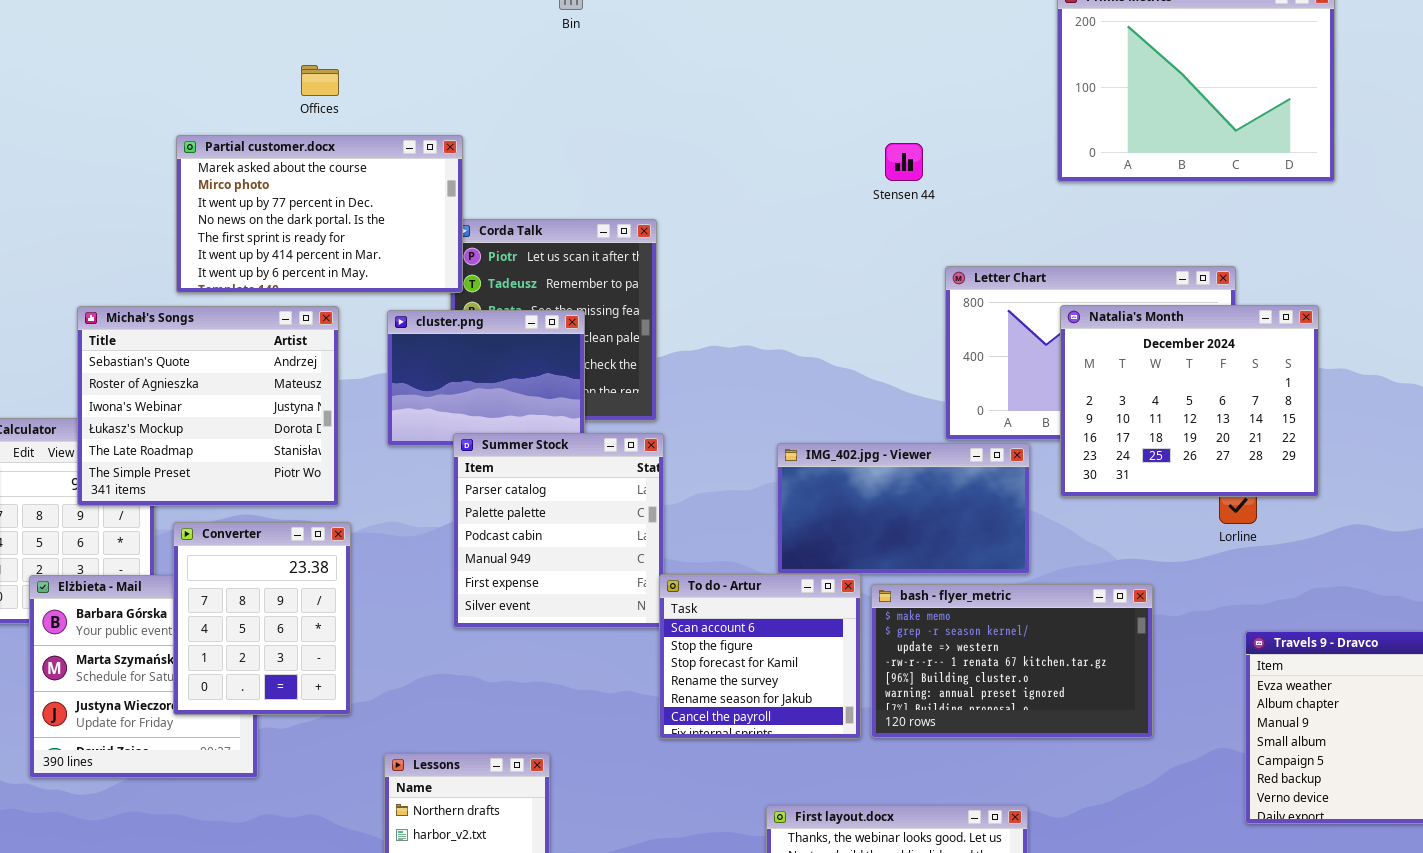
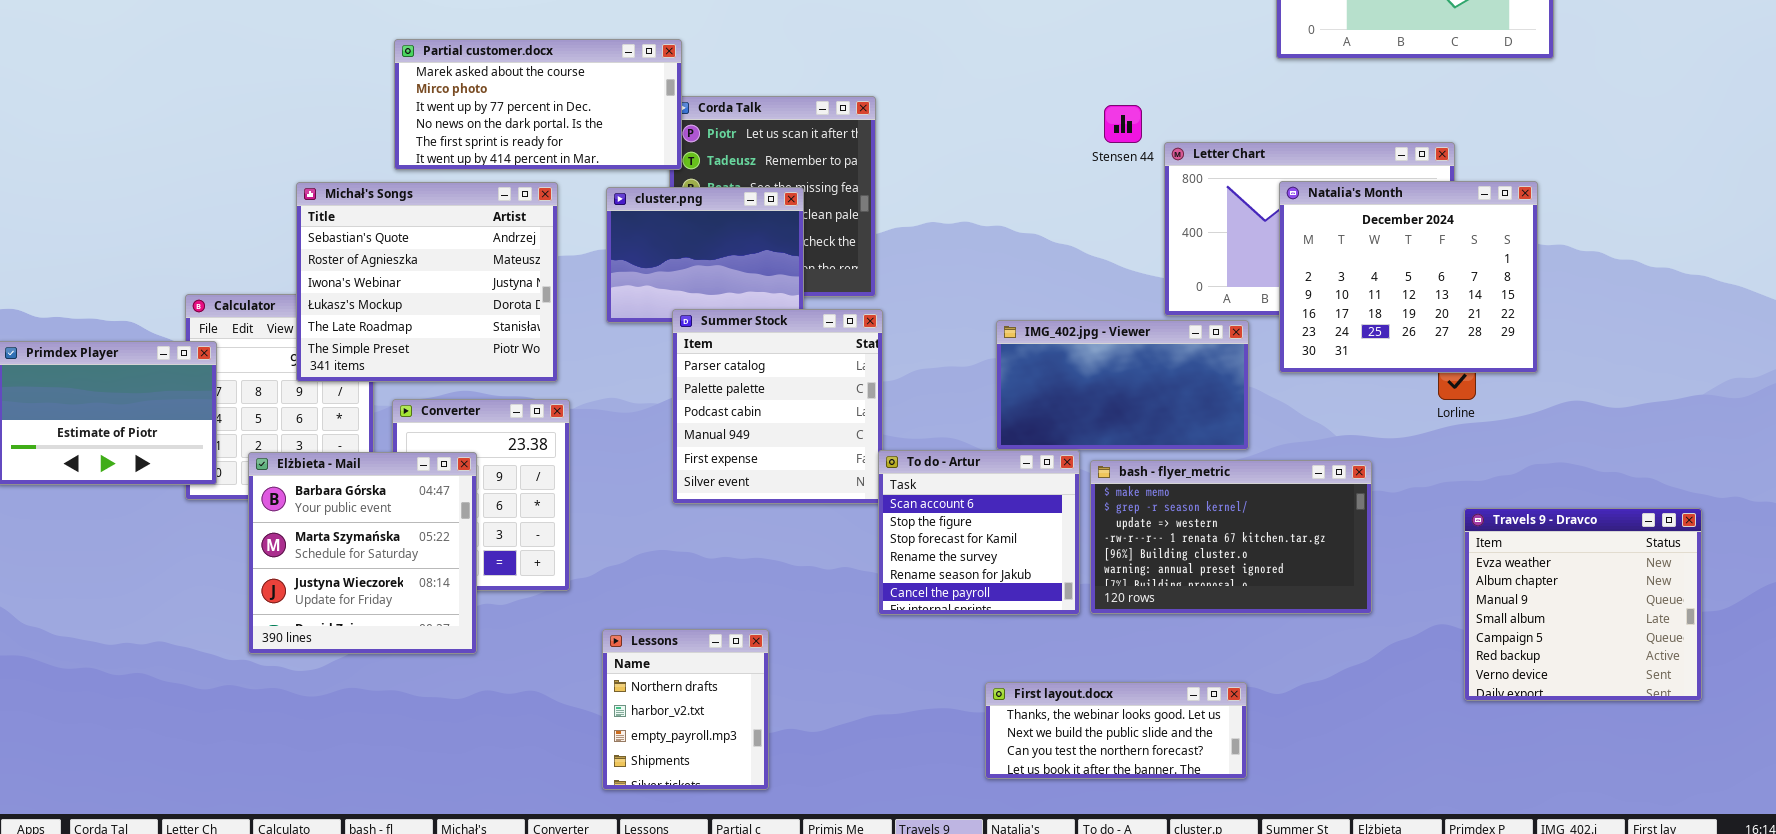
Partial customer.docx: [176,135,463,293] -> [394,39,682,170], resized
Stensen 44: [885,143,923,181] -> [1104,105,1142,143], moved
Elżbieta - Mail: [29,575,258,778] -> [248,452,477,654], raised

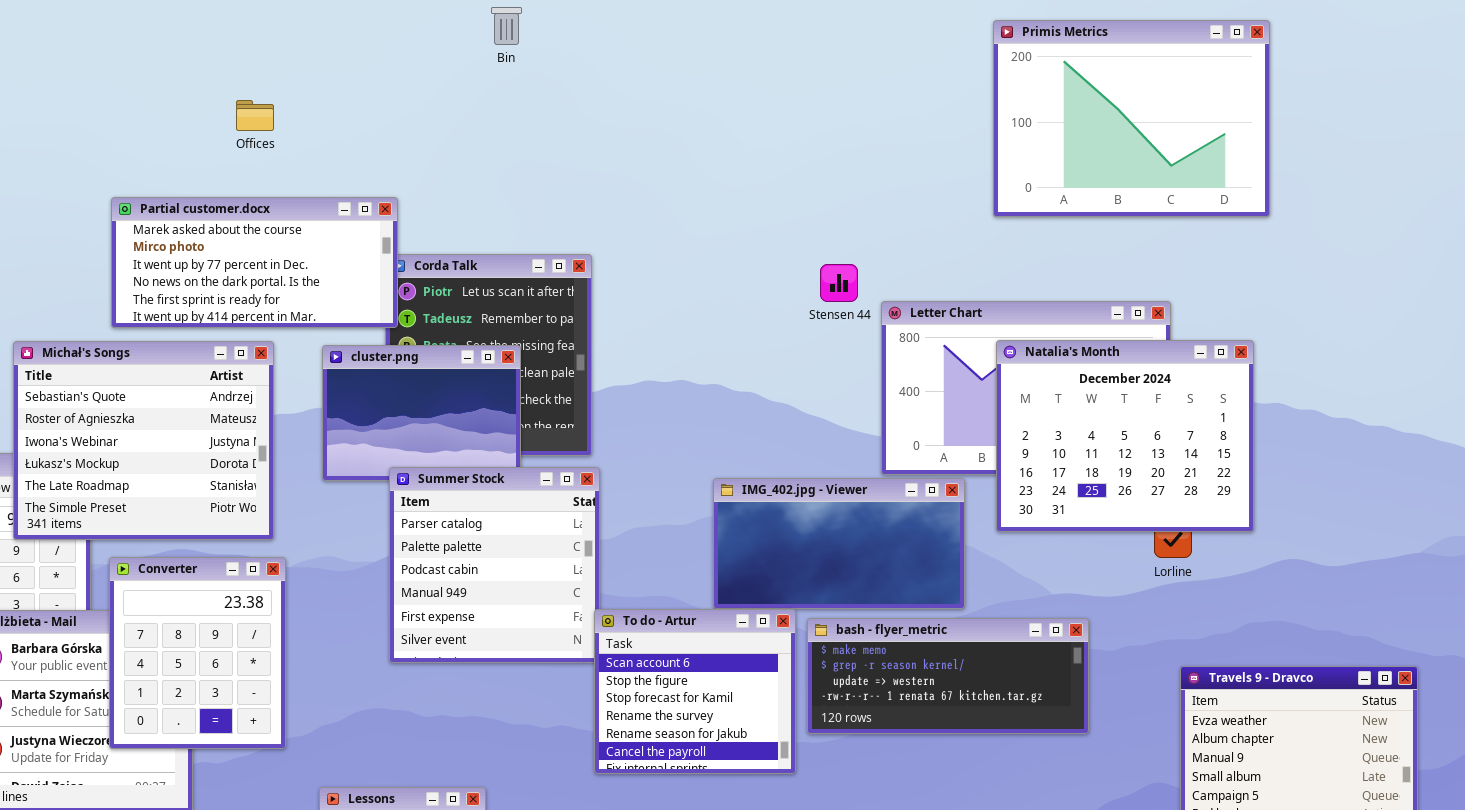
Converter: [392,399,570,591] -> [109,557,286,749], raised
bash - flyer_metric: [1090,460,1372,614] -> [807,618,1089,734], resized

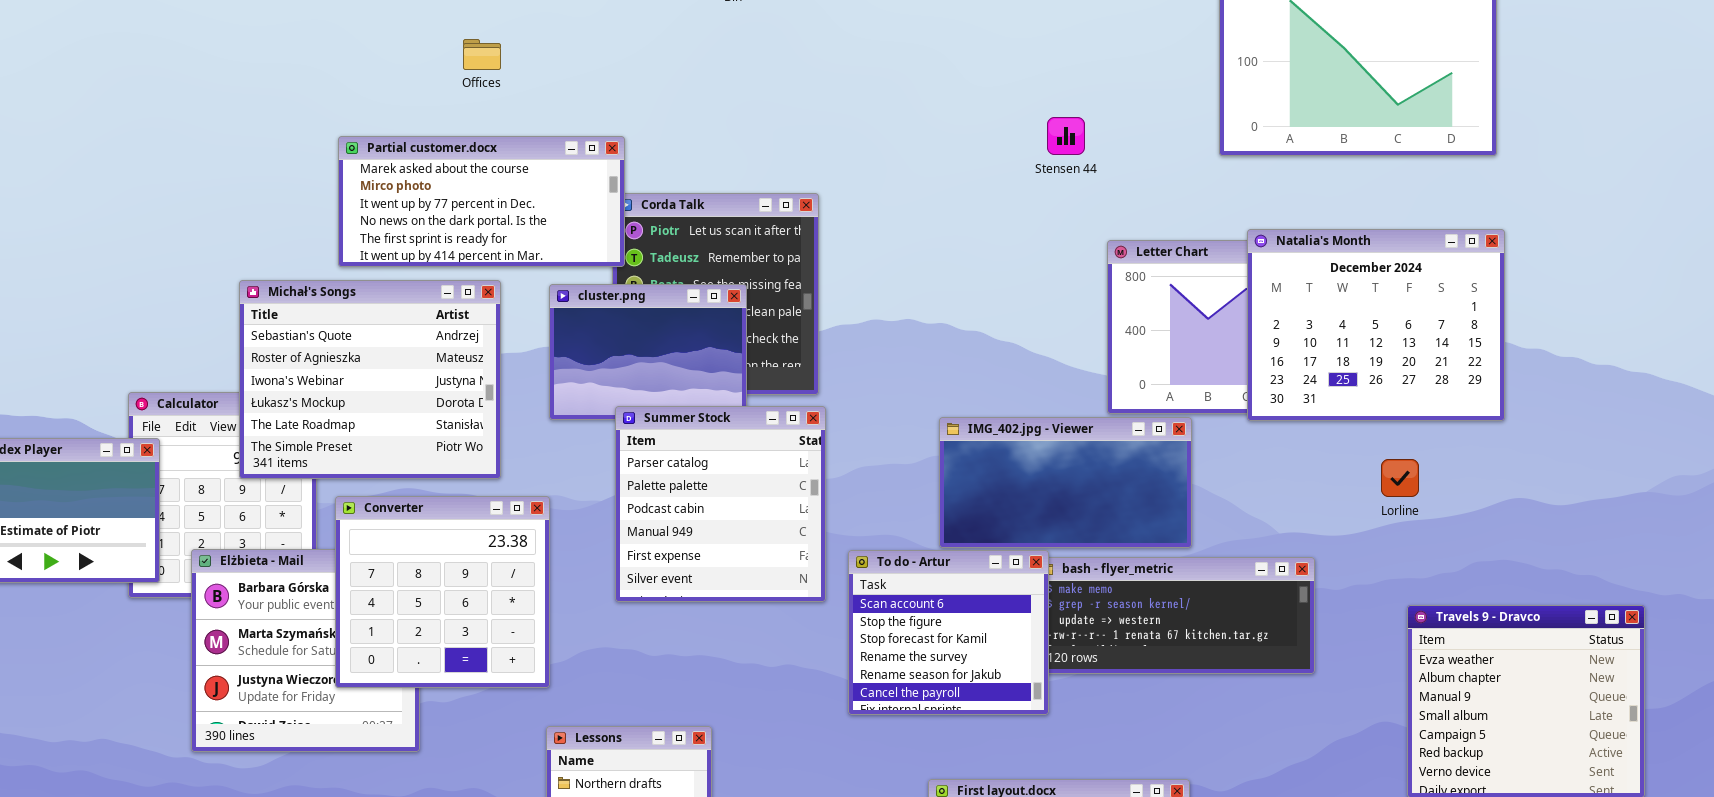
Stensen 44: [820,264,858,302] -> [1047,117,1085,155], moved
Natalia's Month: [996,340,1254,532] -> [1247,229,1505,421], moved
Converter: [109,557,286,749] -> [335,496,550,688], resized
To do - Artur: [594,609,796,774] -> [848,550,1049,715], moved

